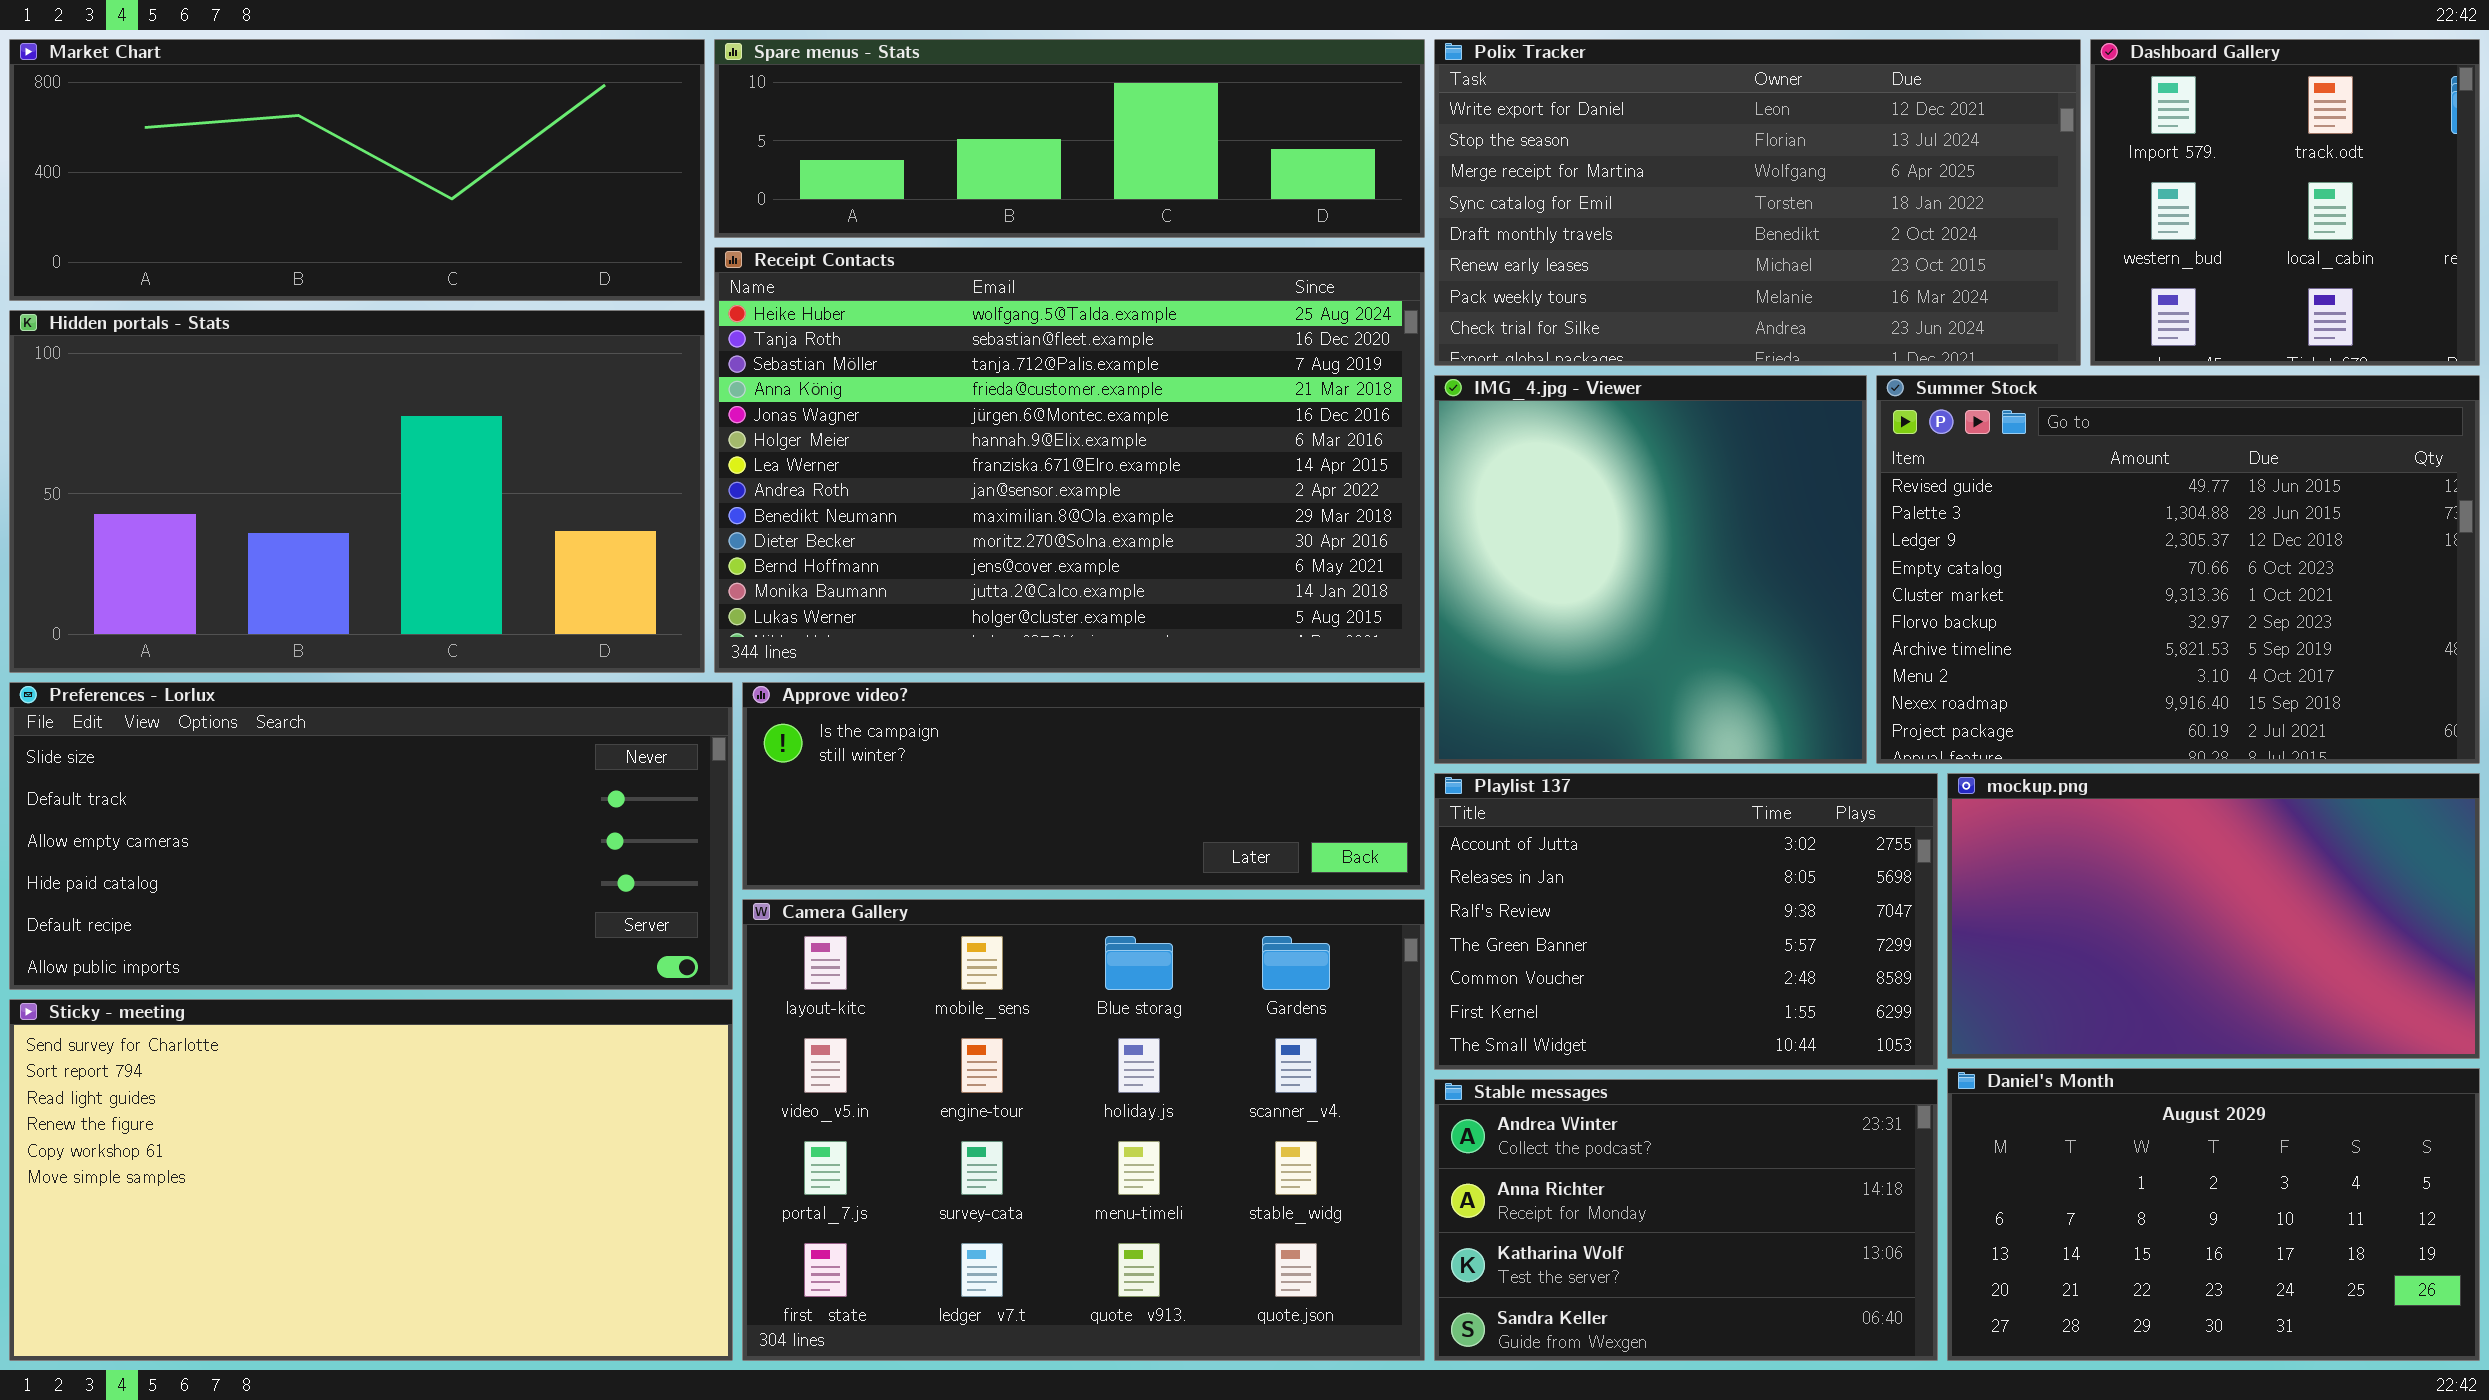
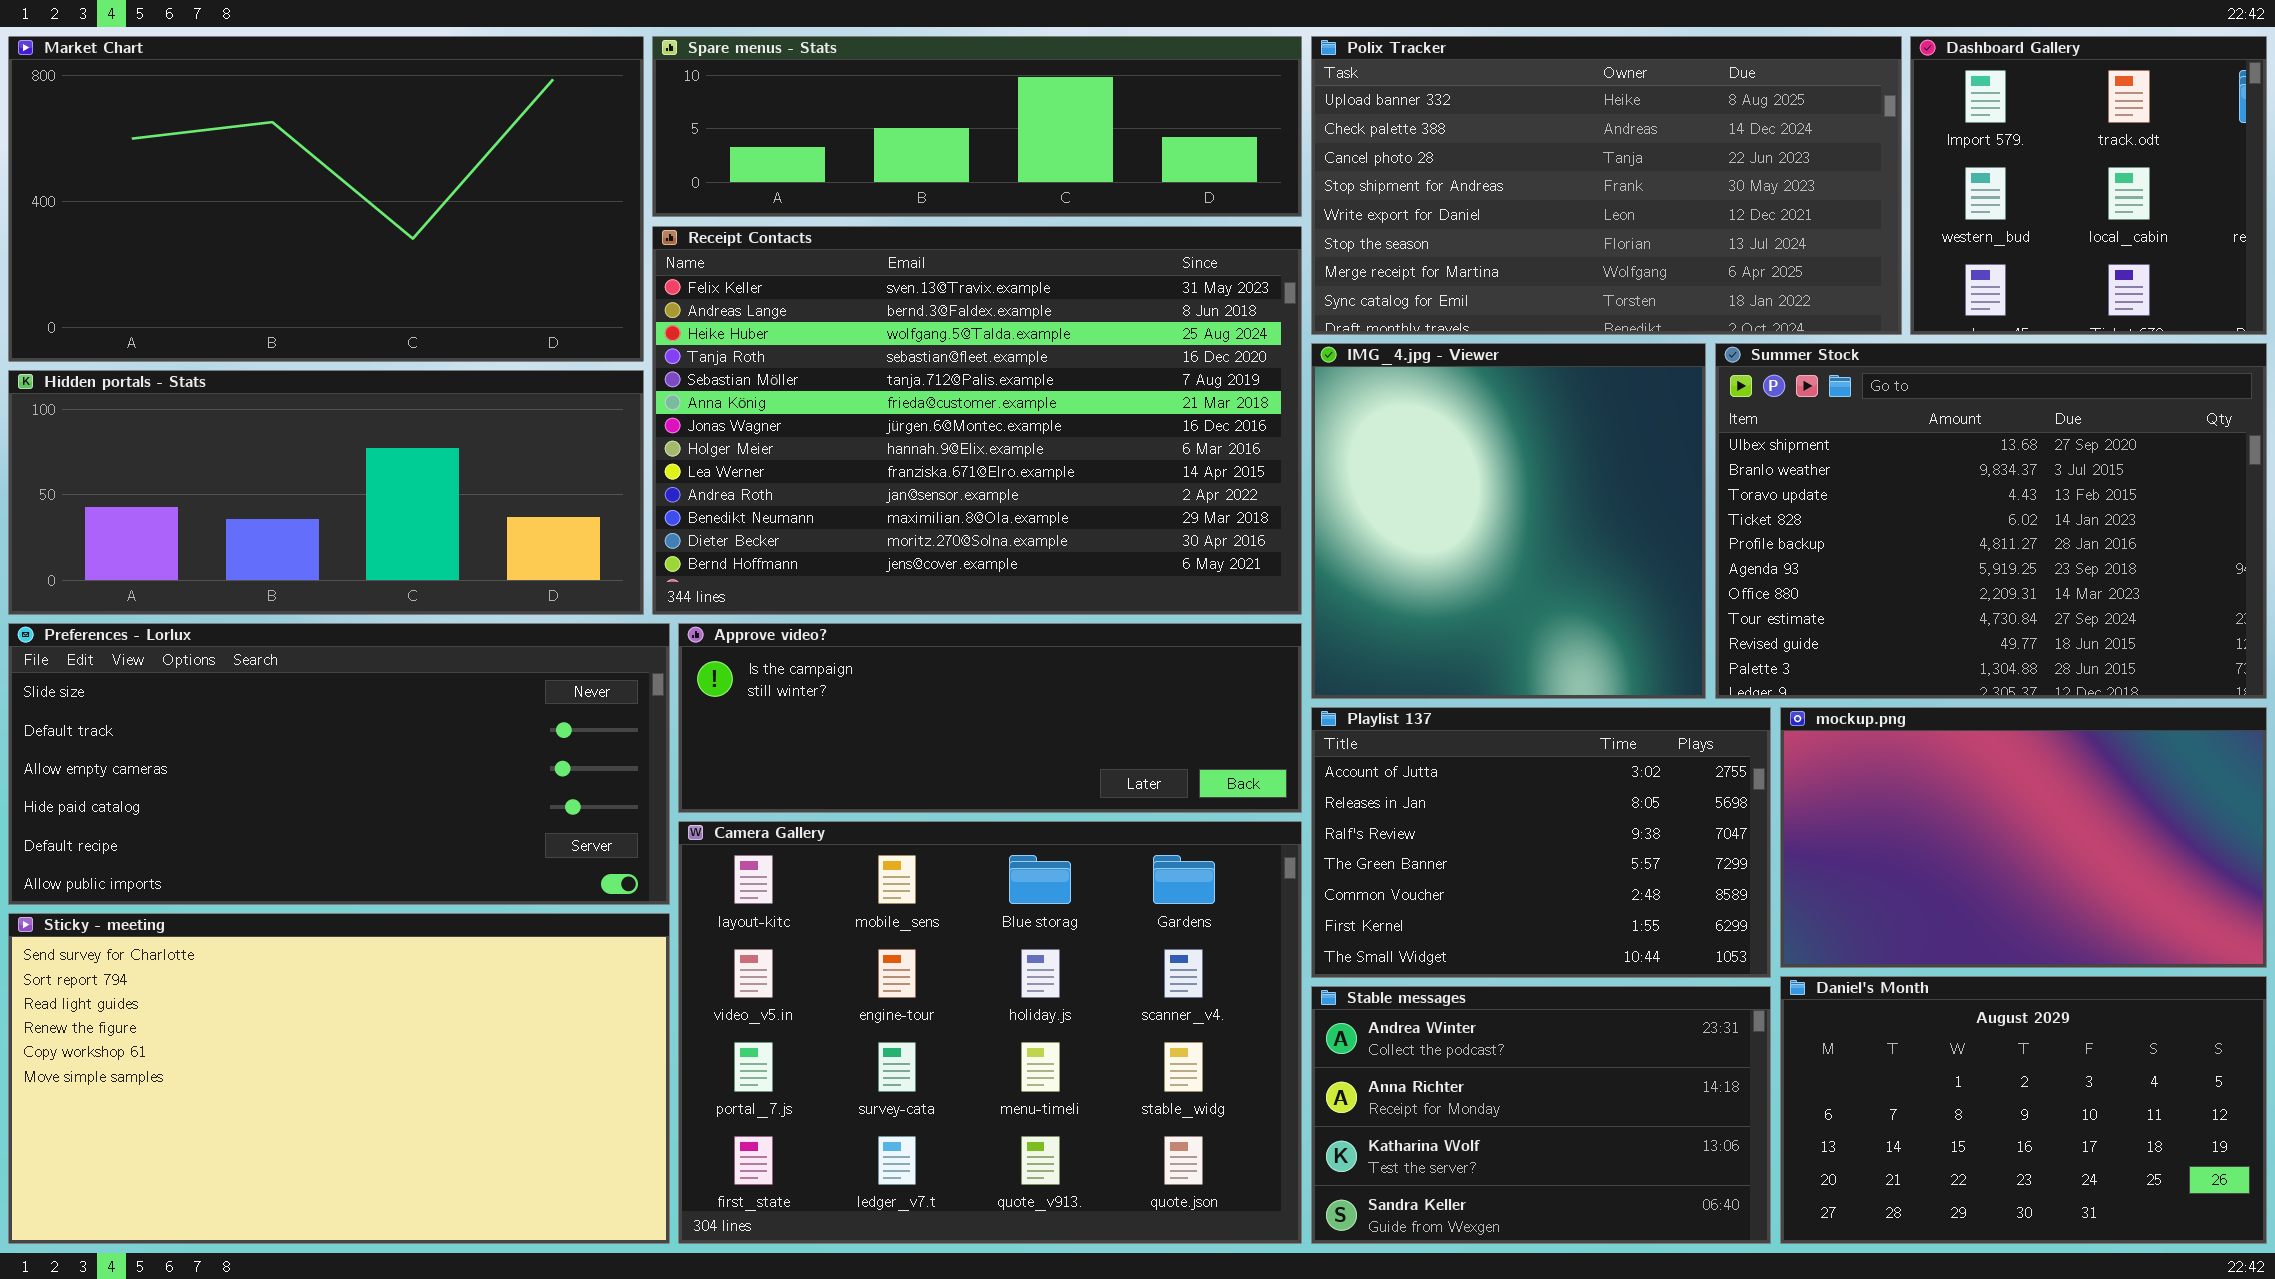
Market Chart: [9,39,705,301] -> [8,36,644,362], resized
Polix Tracker: [1434,39,2081,366] -> [1311,36,1902,335], scrolled up 4 rows
Receipt Contacts: [714,247,1425,673] -> [652,226,1302,615], scrolled up 2 rows
Hidden portals - Stats: [9,310,705,673] -> [8,370,644,615], resized
Summer Stock: [1876,375,2480,764] -> [1715,343,2267,699], scrolled up 8 rows

